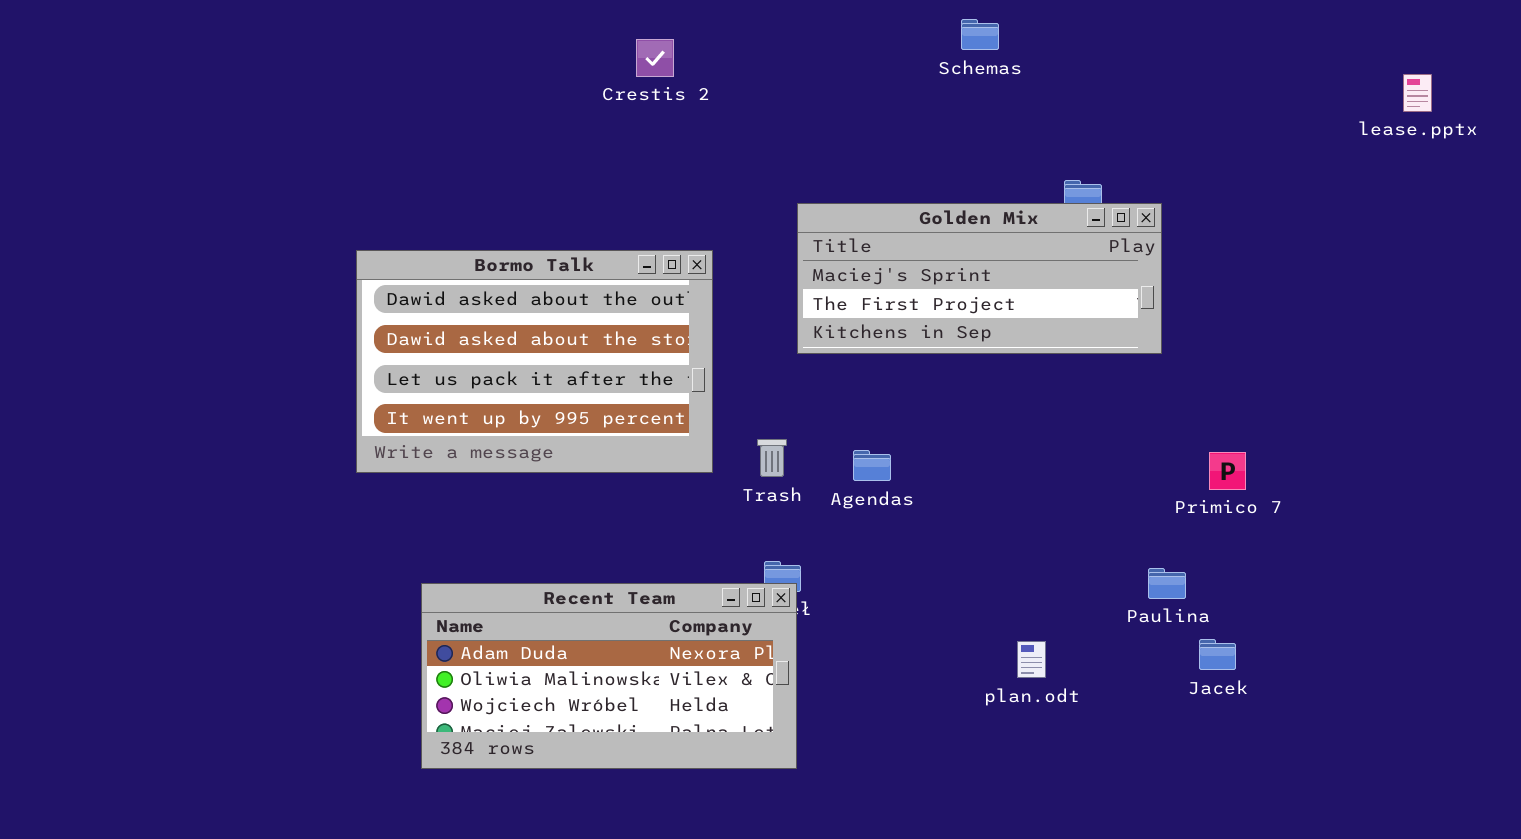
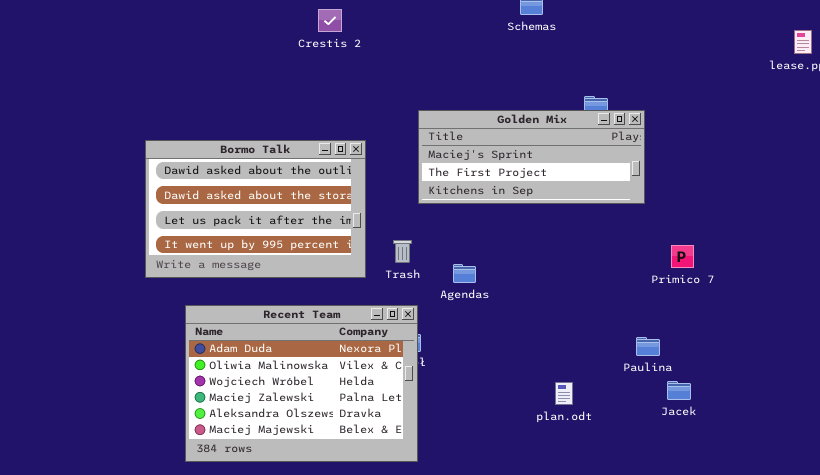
Trash: [757,439,787,477] -> [393,240,412,263], moved
Primico 7: [1209,452,1246,490] -> [671,245,694,268], moved
Recent Team: [421,583,797,769] -> [185,305,418,462], resized

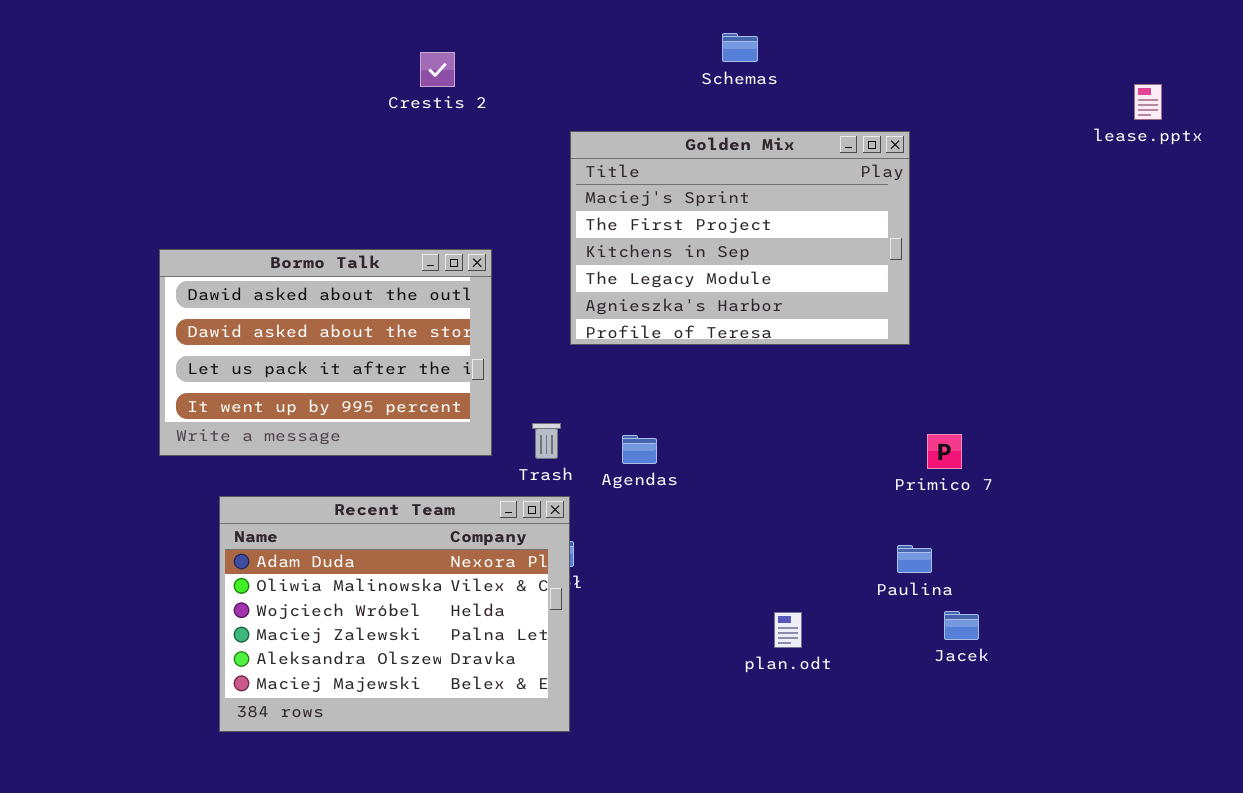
Golden Mix: [418,110,645,204] -> [570,131,910,345], resized
Trash: [393,240,412,263] -> [532,423,561,459], moved
Primico 7: [671,245,694,268] -> [927,434,962,469], moved

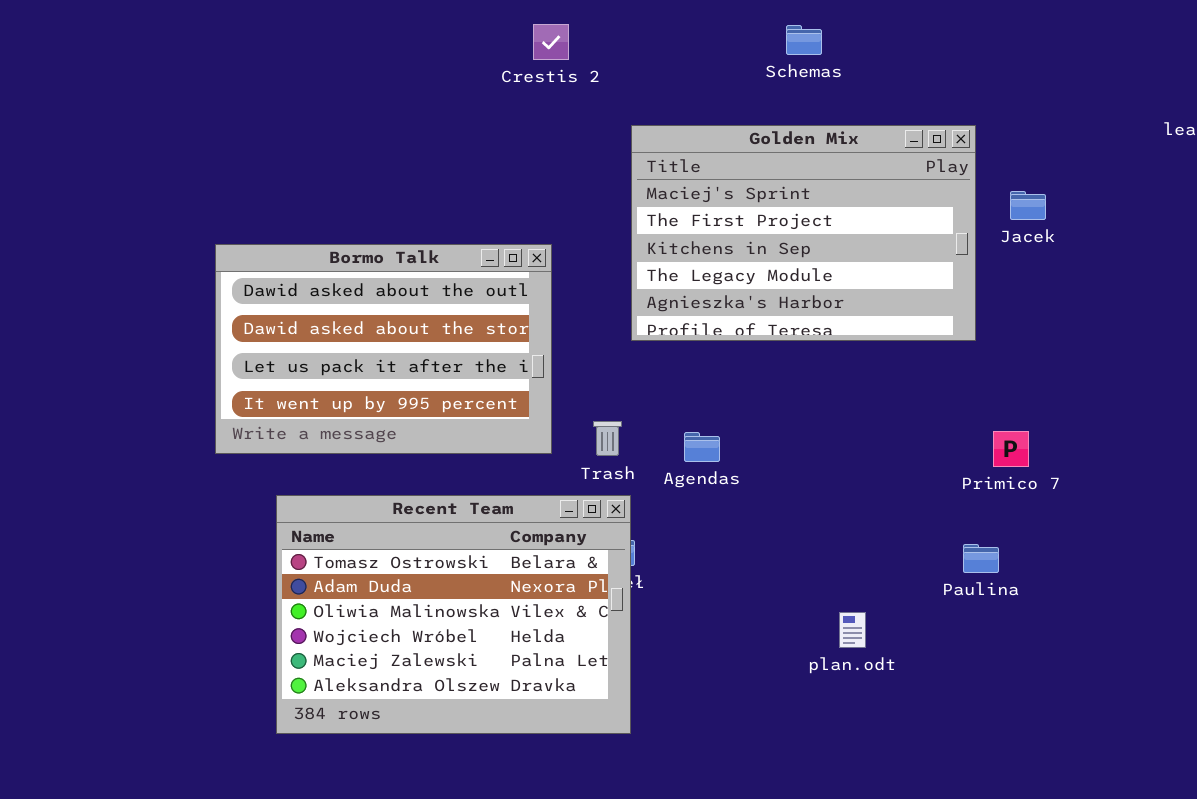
Crestis 2: [420,52,455,87] -> [533,24,569,60], moved
Recent Team: [219,496,570,732] -> [276,495,631,734], scrolled up 1 row
Jacek: [944,611,979,640] -> [1010,191,1046,220], moved

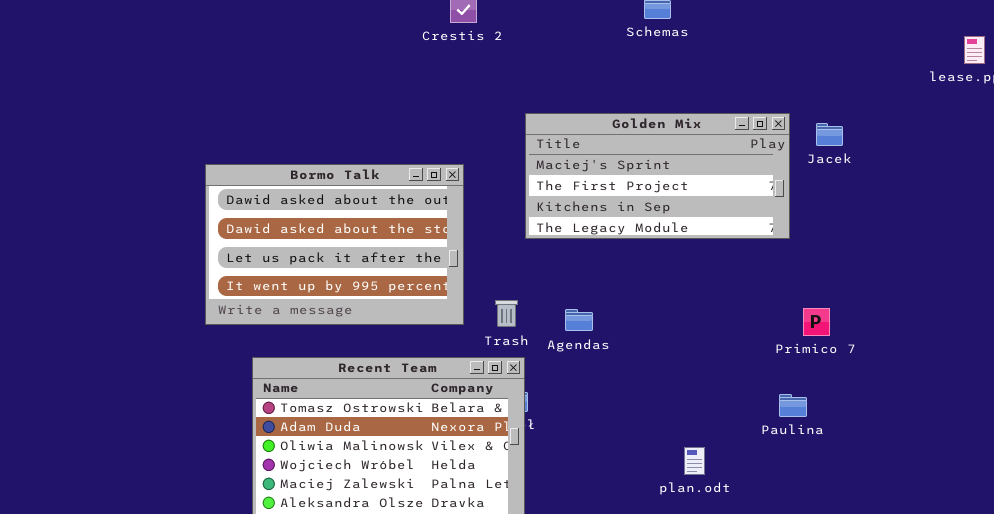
Golden Mix: [631,125,976,341] -> [525,113,790,239], resized

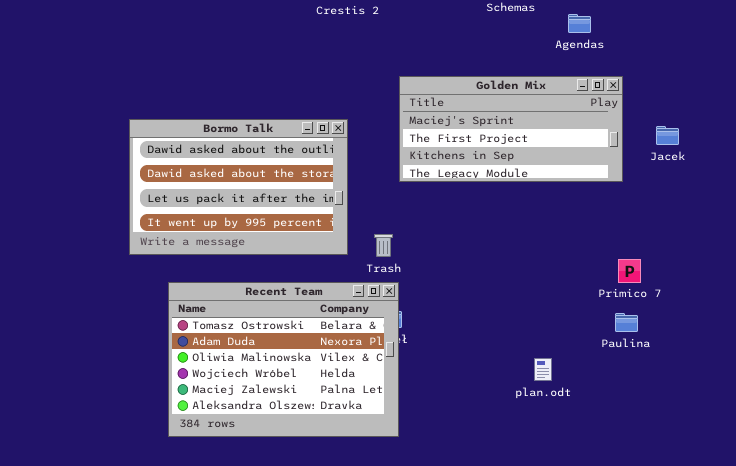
Jacek: [816,123,843,146] -> [656,126,679,145], moved
Primico 7: [803,308,830,336] -> [618,259,641,283], moved
Agendas: [565,309,593,331] -> [568,14,591,33], moved

